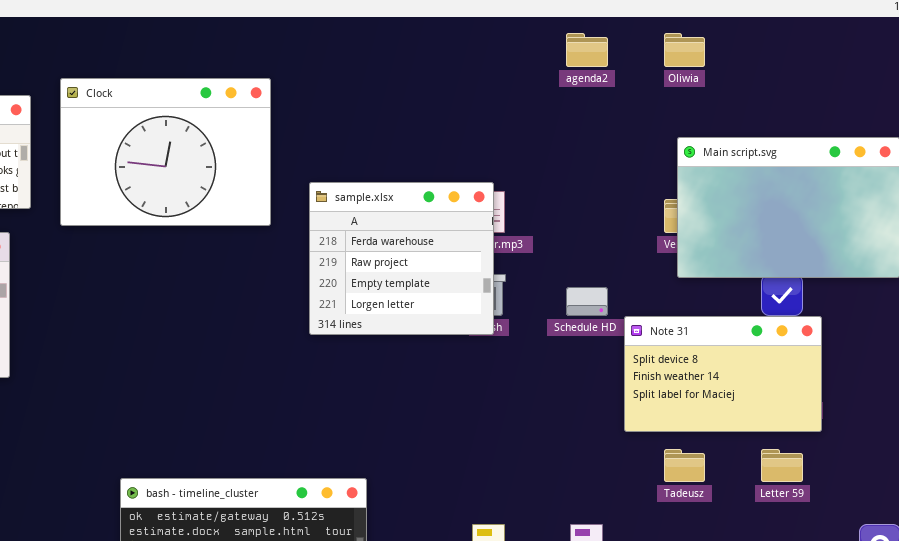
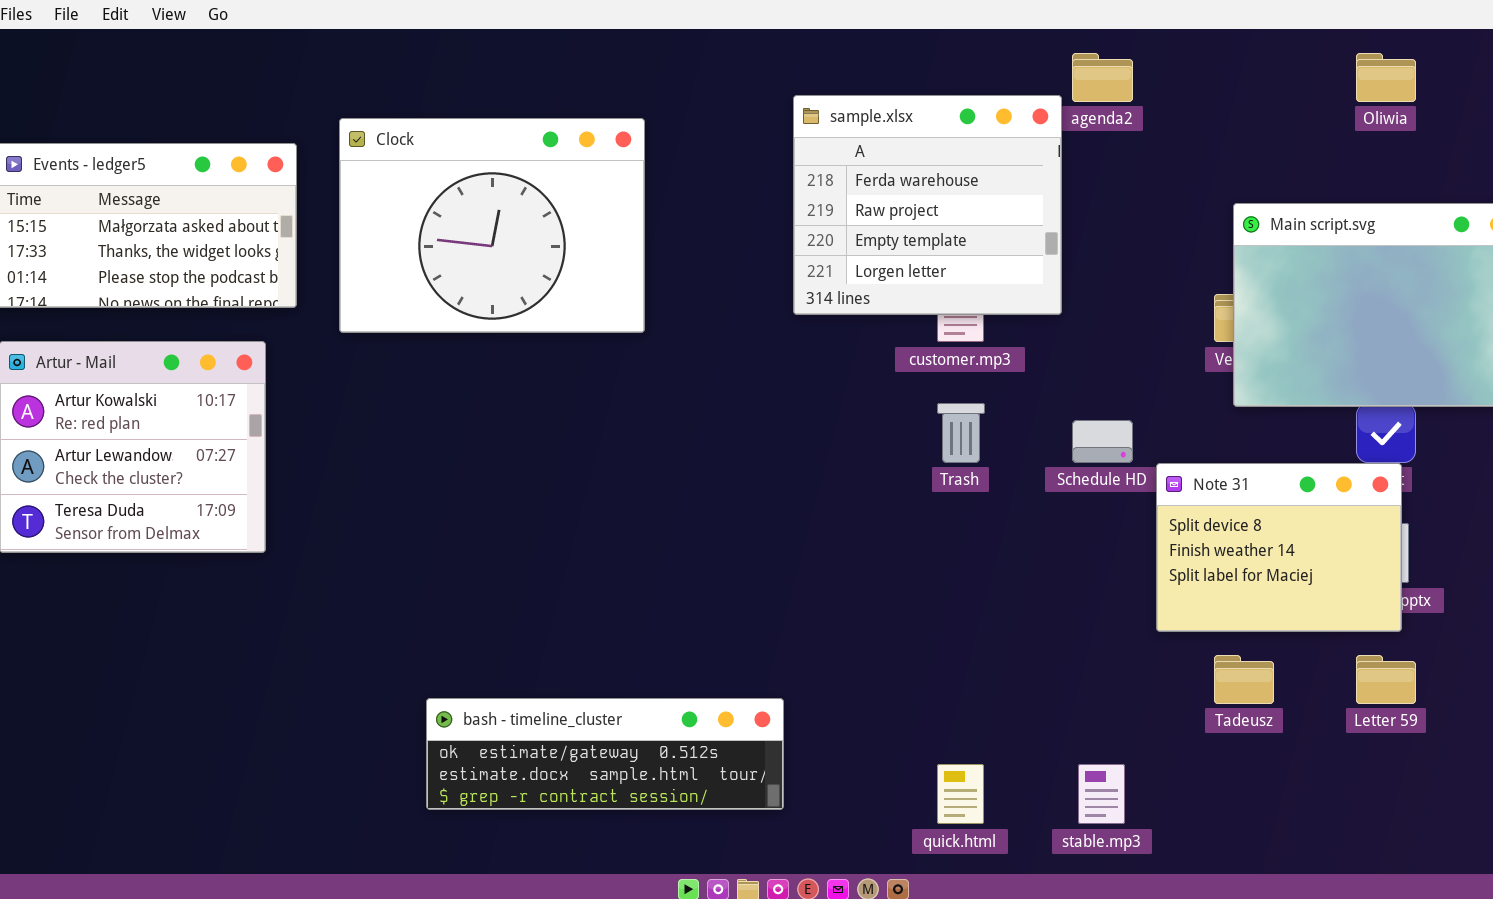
Oliwia: [664,33,705,67] -> [1356,53,1416,102], moved
sample.xlsx: [309,182,494,335] -> [793,95,1062,315], moved
Note 31: [624,316,822,432] -> [1156,463,1402,632], resized

